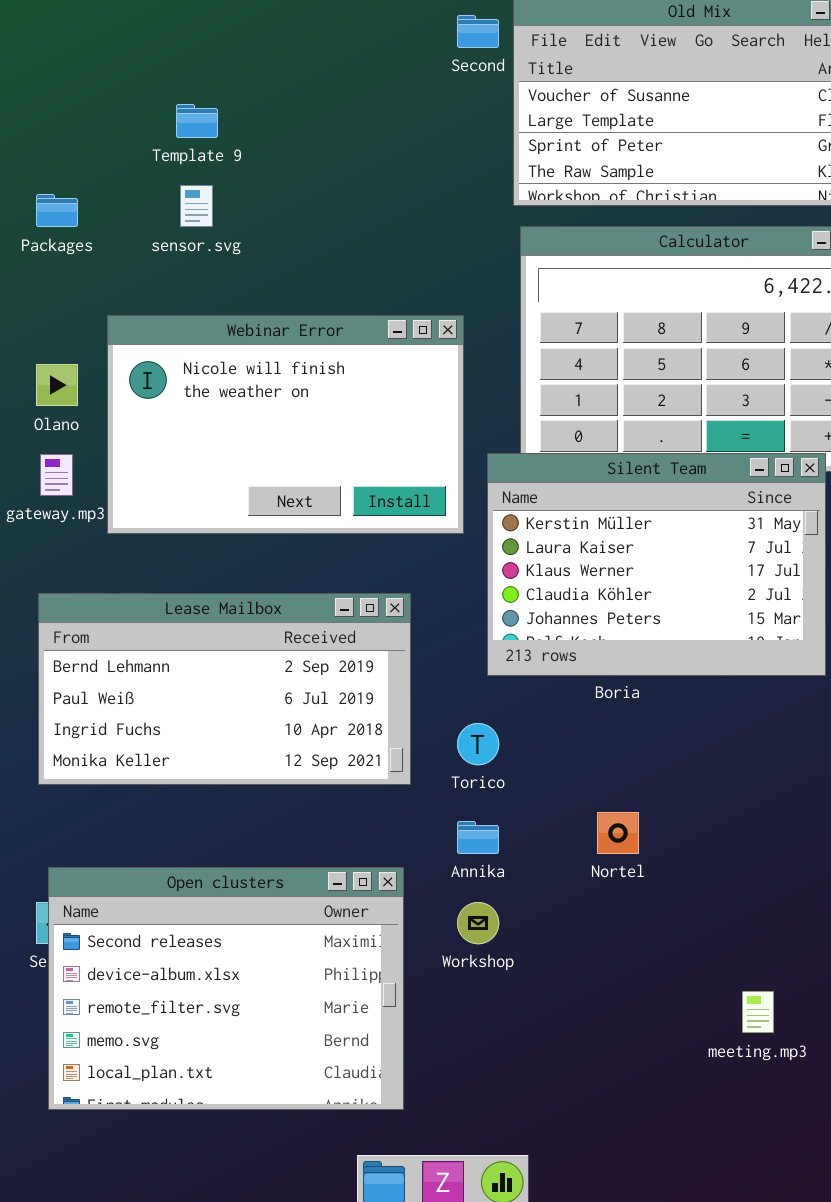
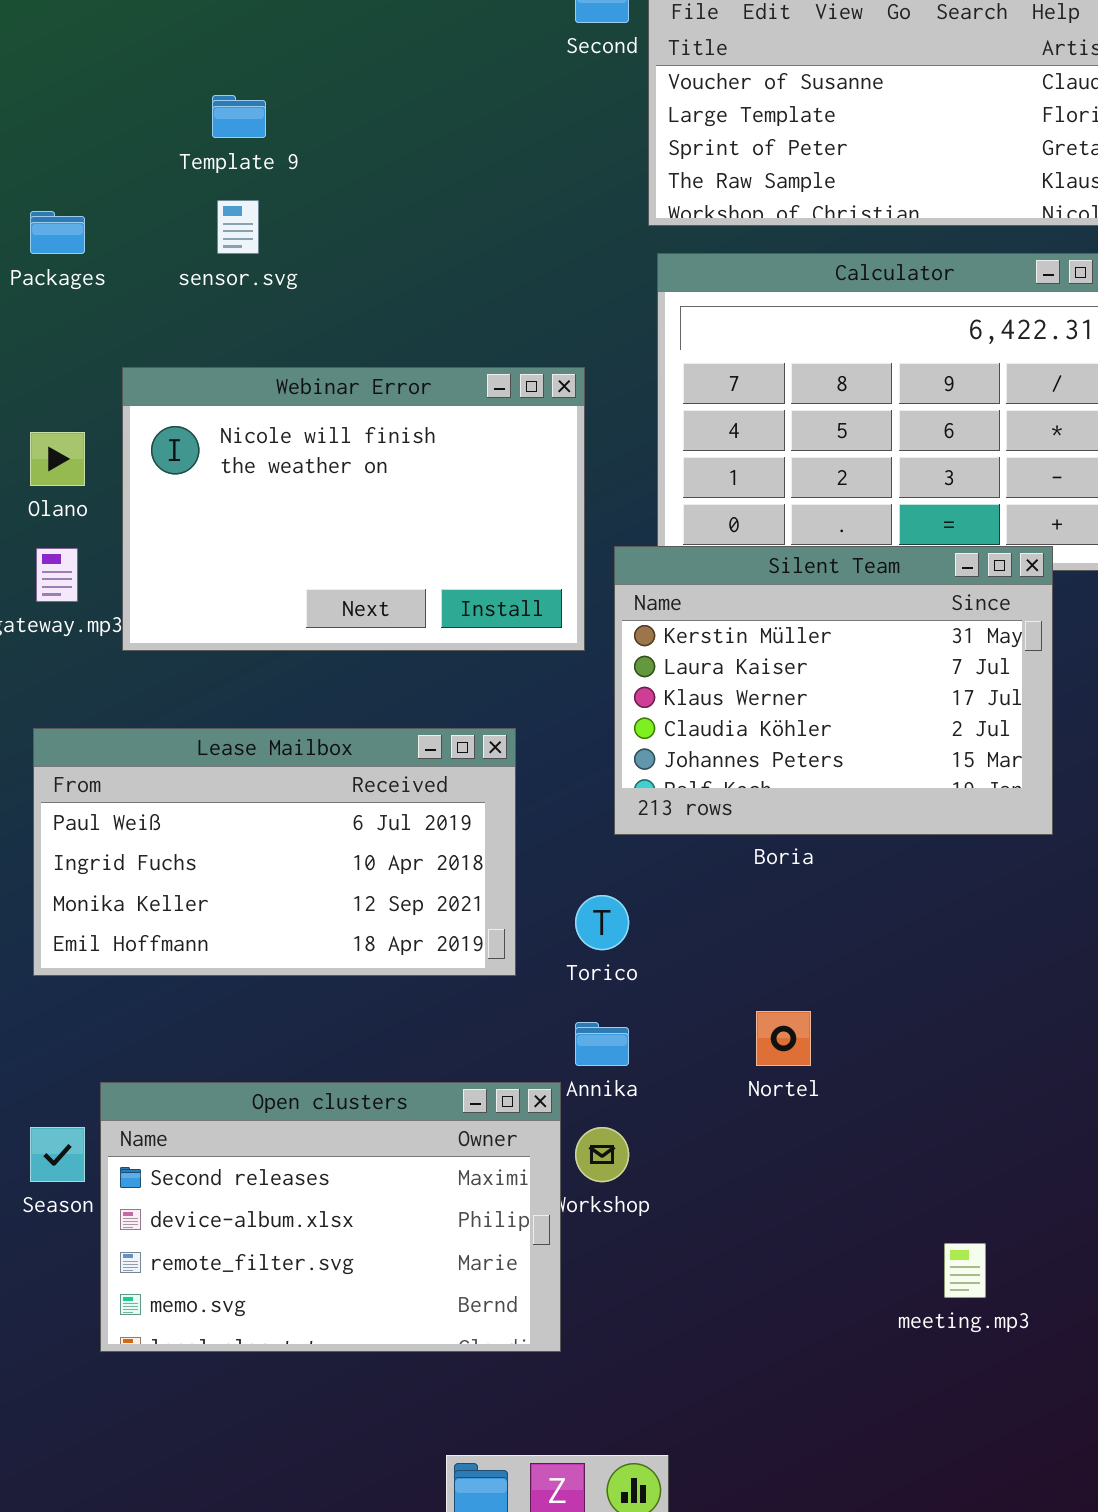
Lease Mailbox: [38,593,411,785] -> [33,728,516,976], scrolled down 1 row
Open clusters: [48,867,404,1110] -> [100,1082,561,1352], moved, resized

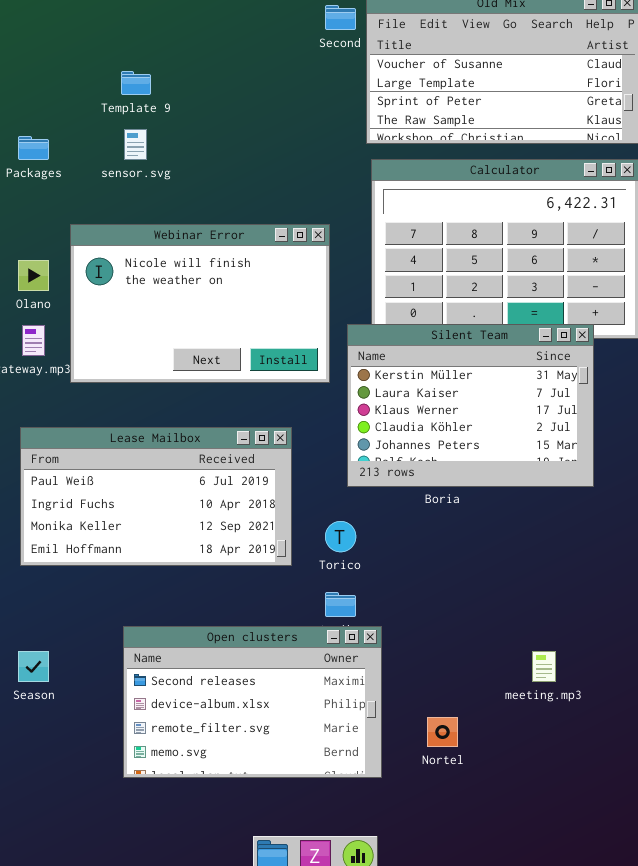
Nortel: [756,1011,811,1066] -> [427,717,458,747], moved
Open clusters: [100,1082,561,1352] -> [123,626,382,778], moved
meeting.mp3: [944,1243,986,1298] -> [532,651,556,682], moved

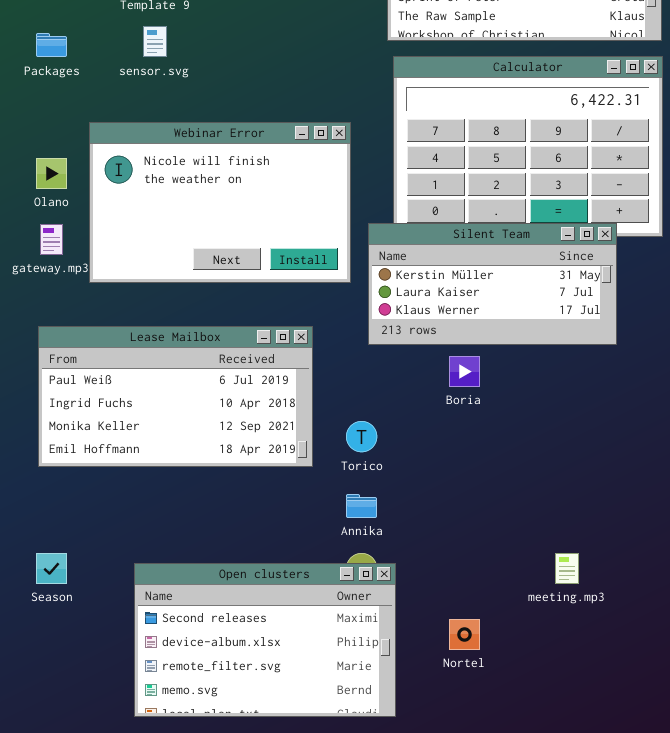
Silent Team: [347,324,594,487] -> [368,223,617,345], resized
Open clusters: [123,626,382,778] -> [134,563,396,717], moved

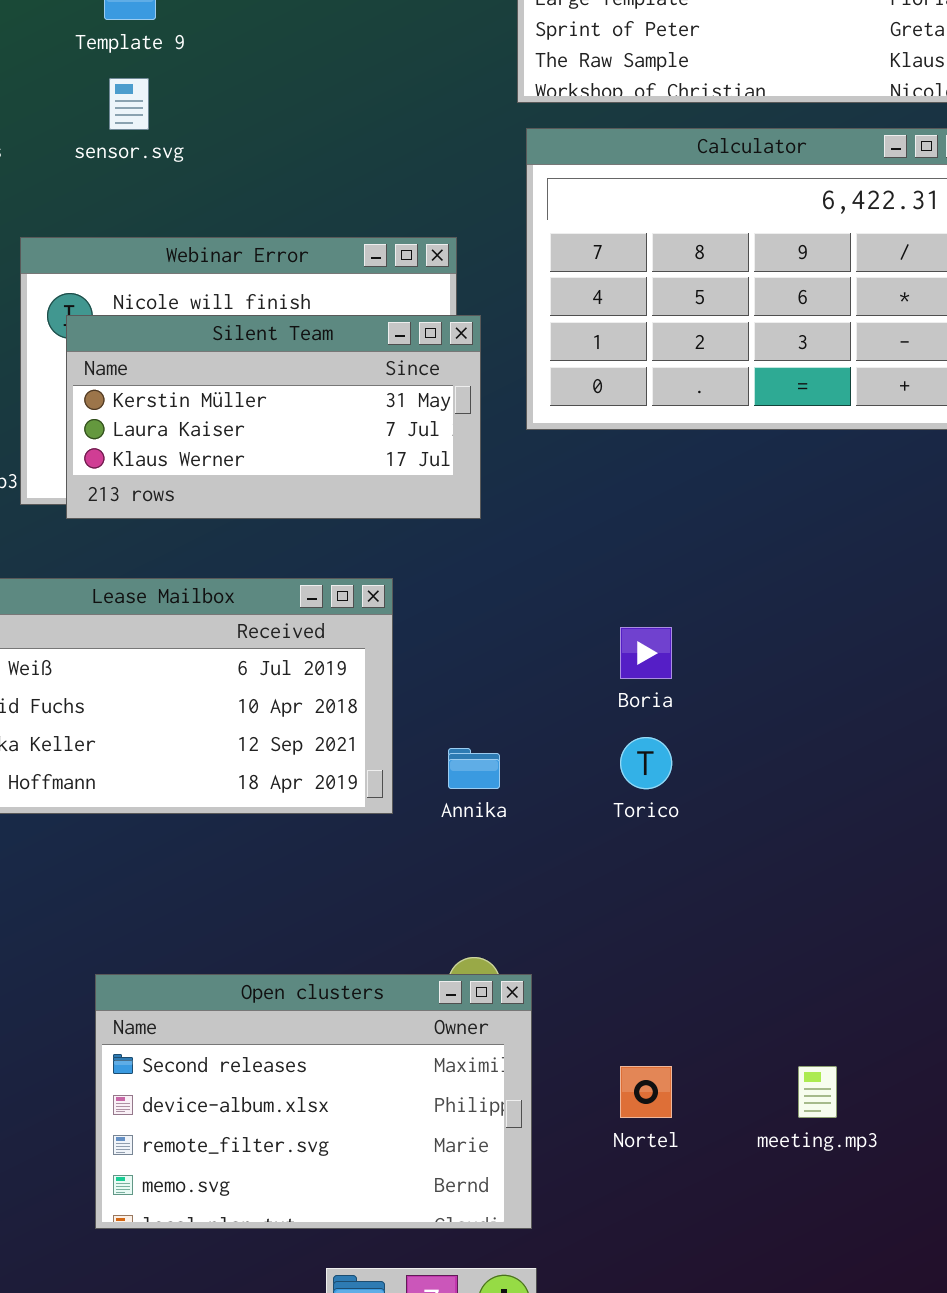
Silent Team: [368,223,617,345] -> [66,315,481,519], moved
Torico: [346,421,377,452] -> [620,737,672,789], moved
Annika: [346,494,377,518] -> [448,748,500,789], moved
meeting.mp3: [555,553,579,584] -> [798,1066,837,1118], moved

